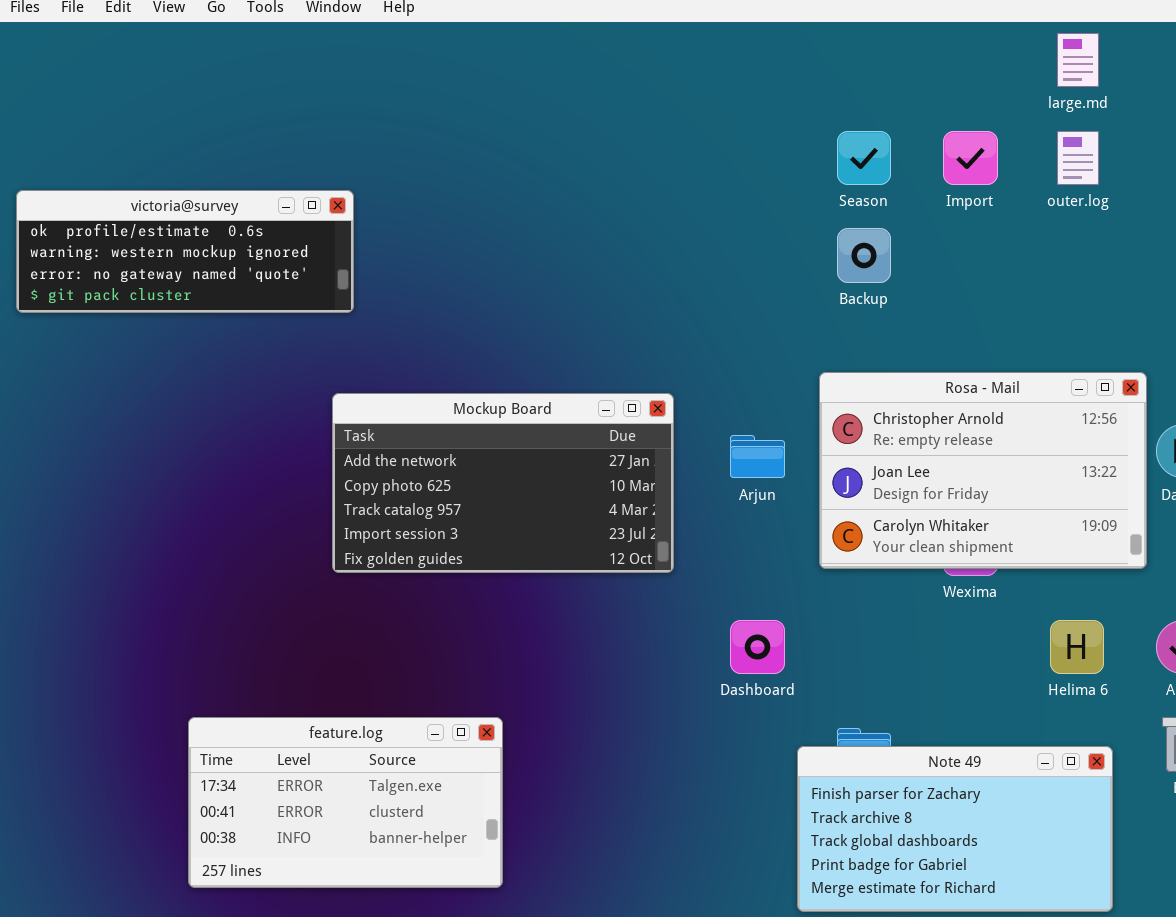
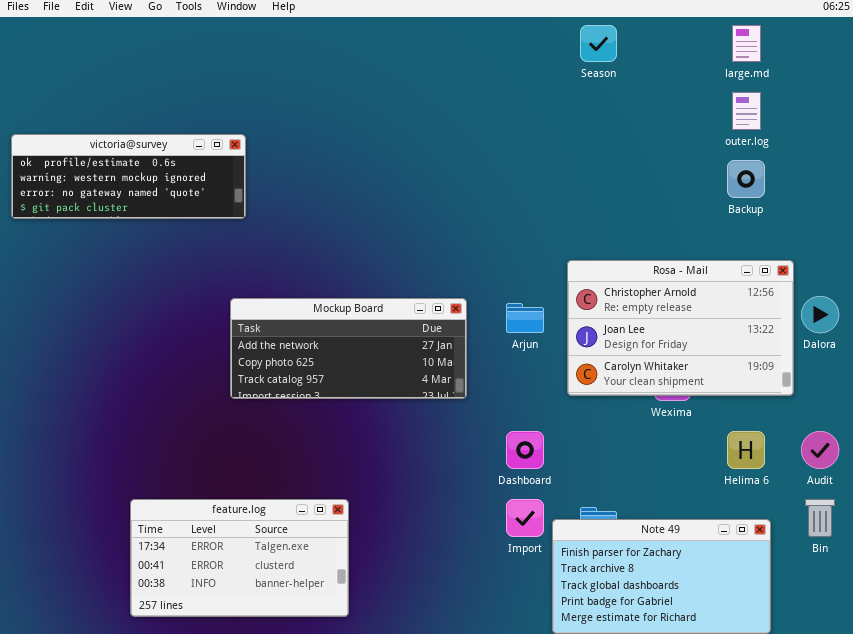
Season: [837,131,891,185] -> [580,25,617,62], moved
Import: [943,131,998,185] -> [506,499,544,537], moved
Backup: [837,228,891,283] -> [727,160,765,198], moved
Mockup Board: [332,393,674,573] -> [230,298,467,399], resized

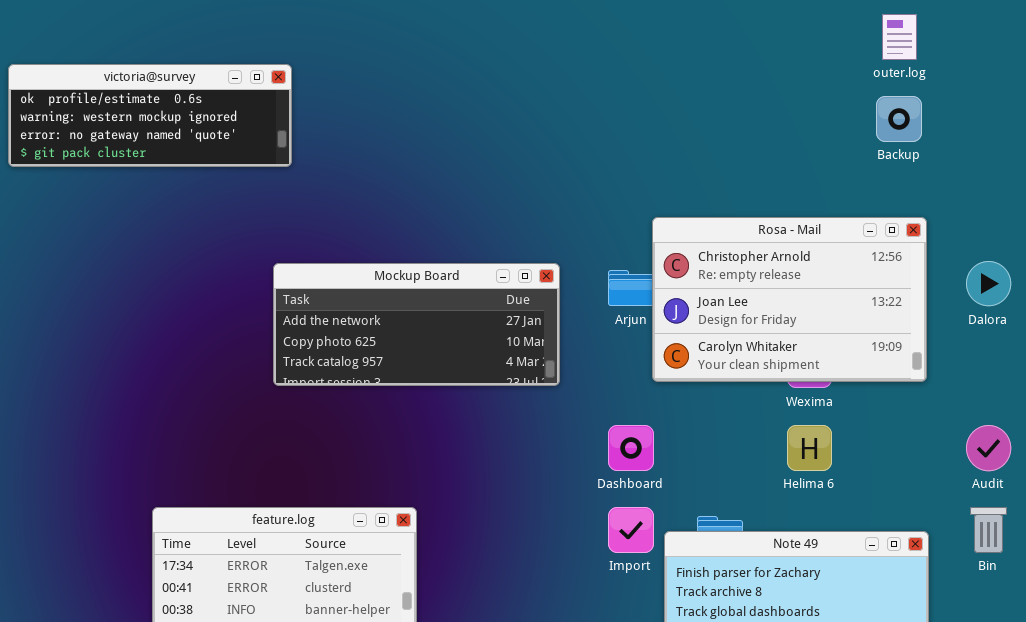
Rosa - Mail: [567,260,794,396] -> [652,217,927,382], moved
Helima 6: [727,431,765,469] -> [787,425,832,471], moved

